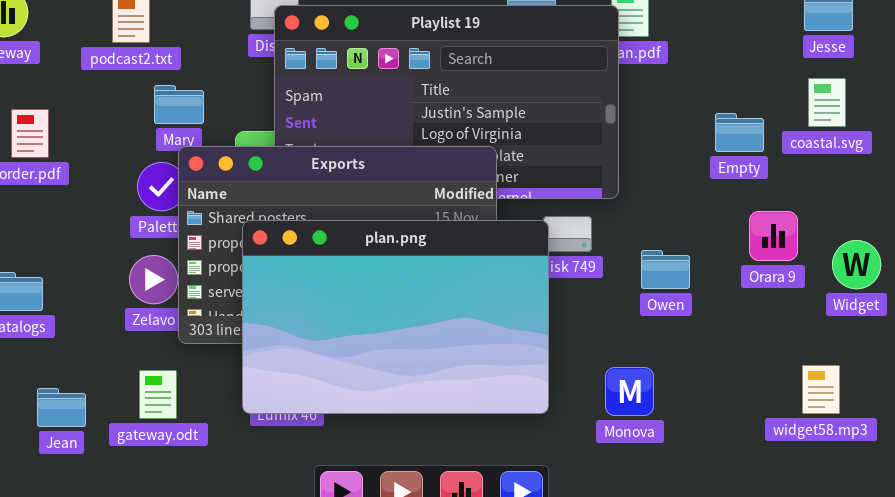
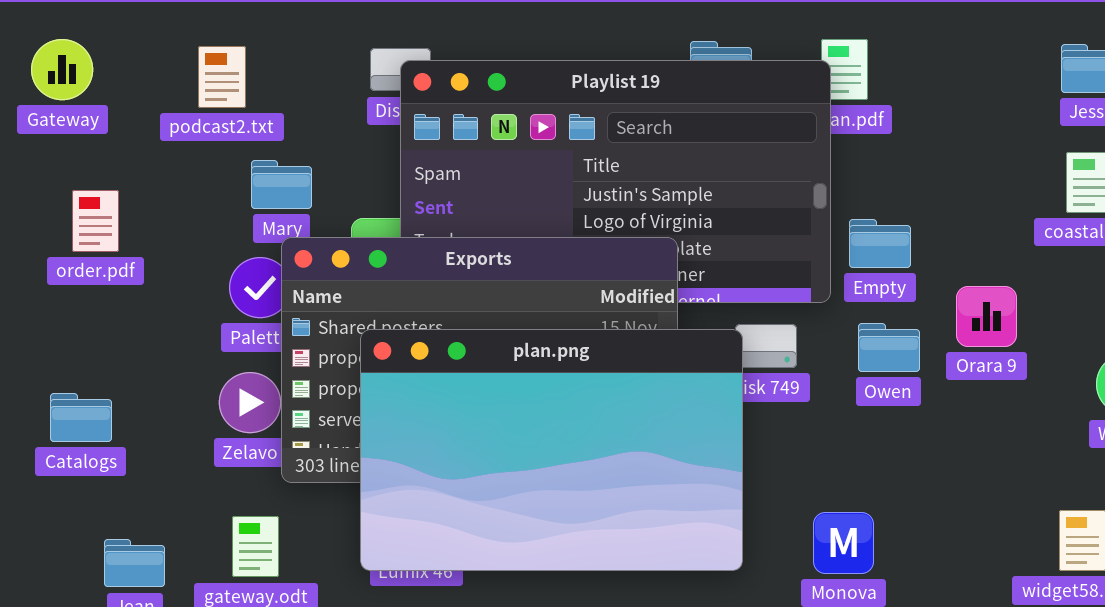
Empty: [715,113,764,152] -> [849,219,911,268], moved
Orara 9: [749,211,798,261] -> [956,286,1017,347], moved
Owen: [641,250,690,289] -> [858,323,920,372], moved

